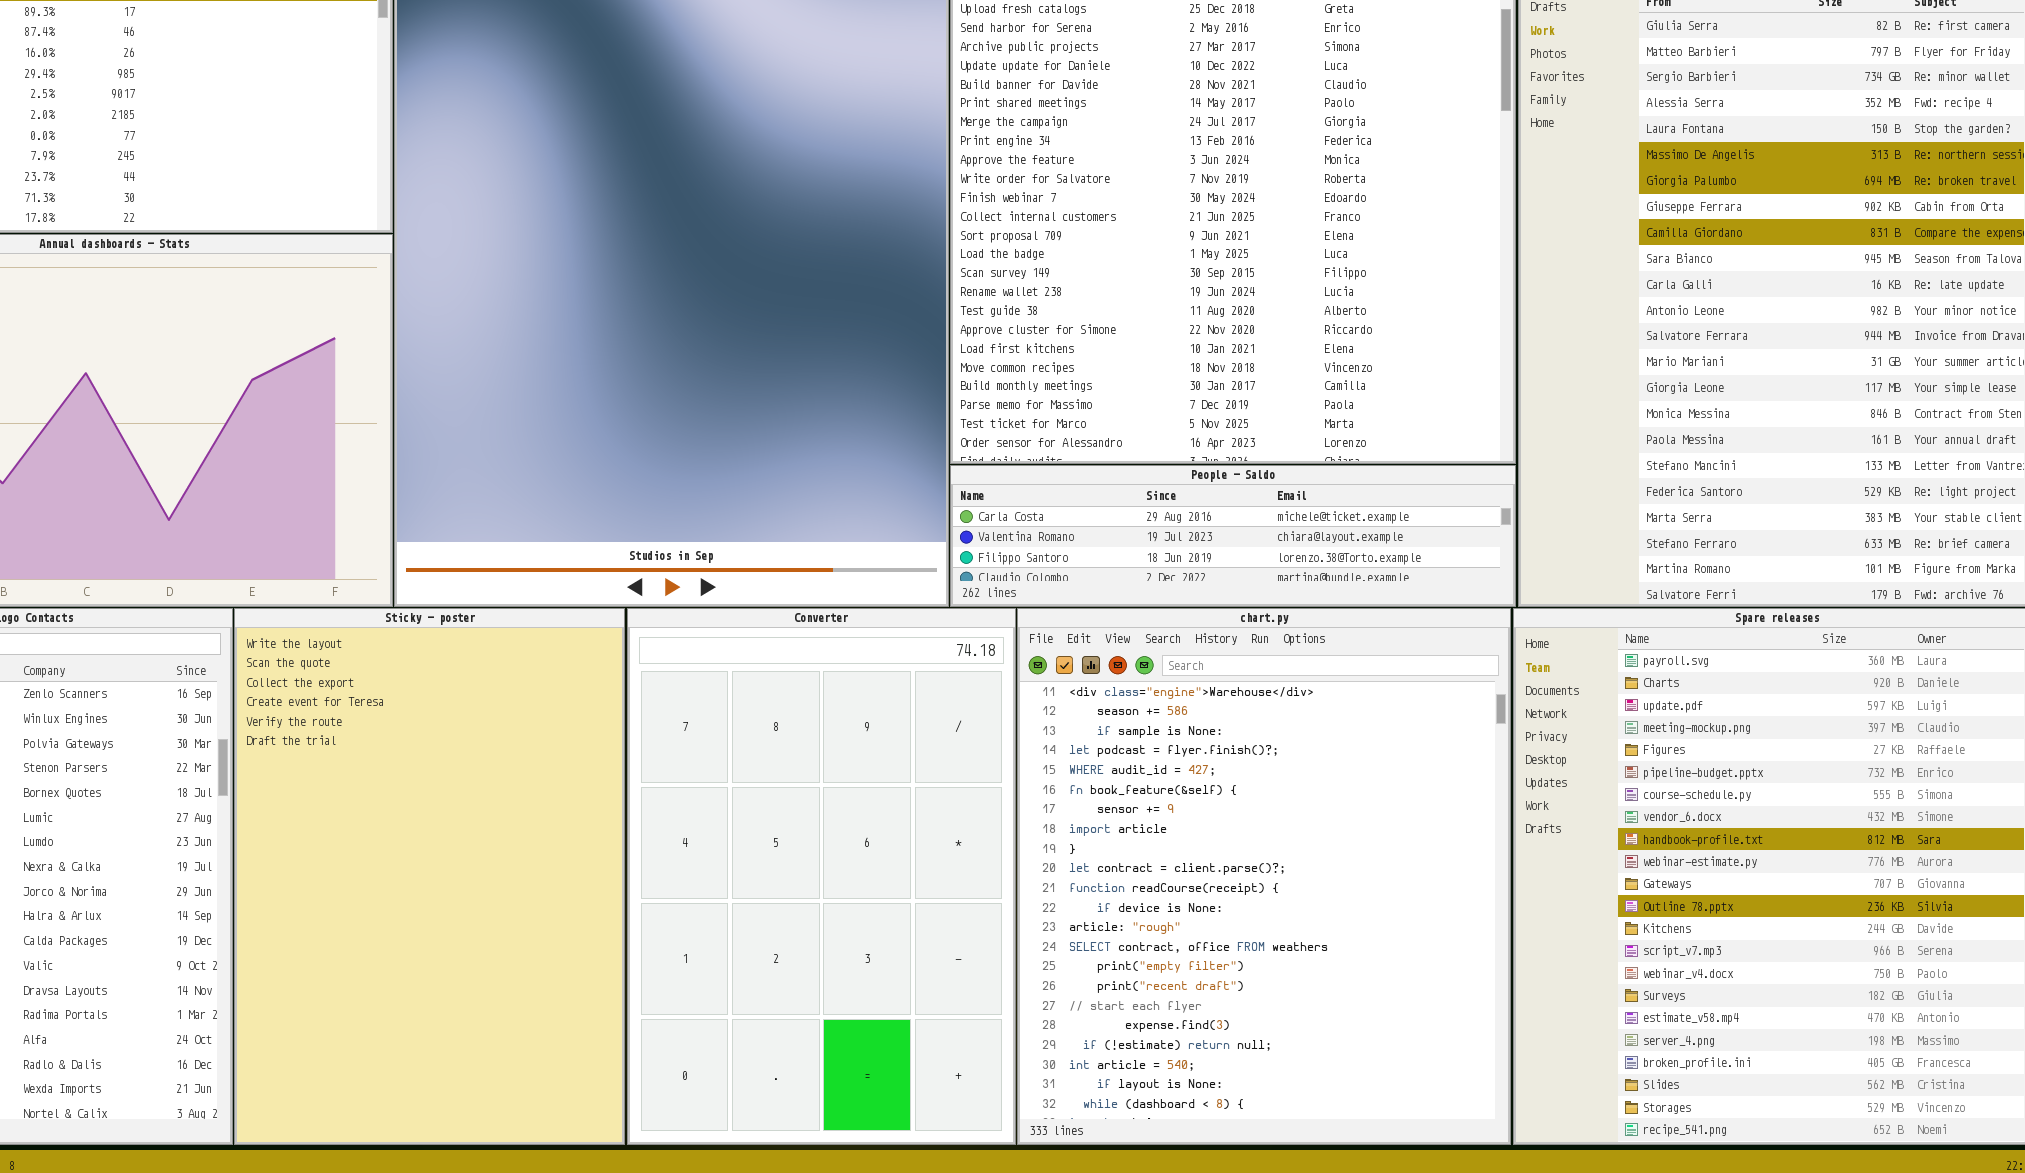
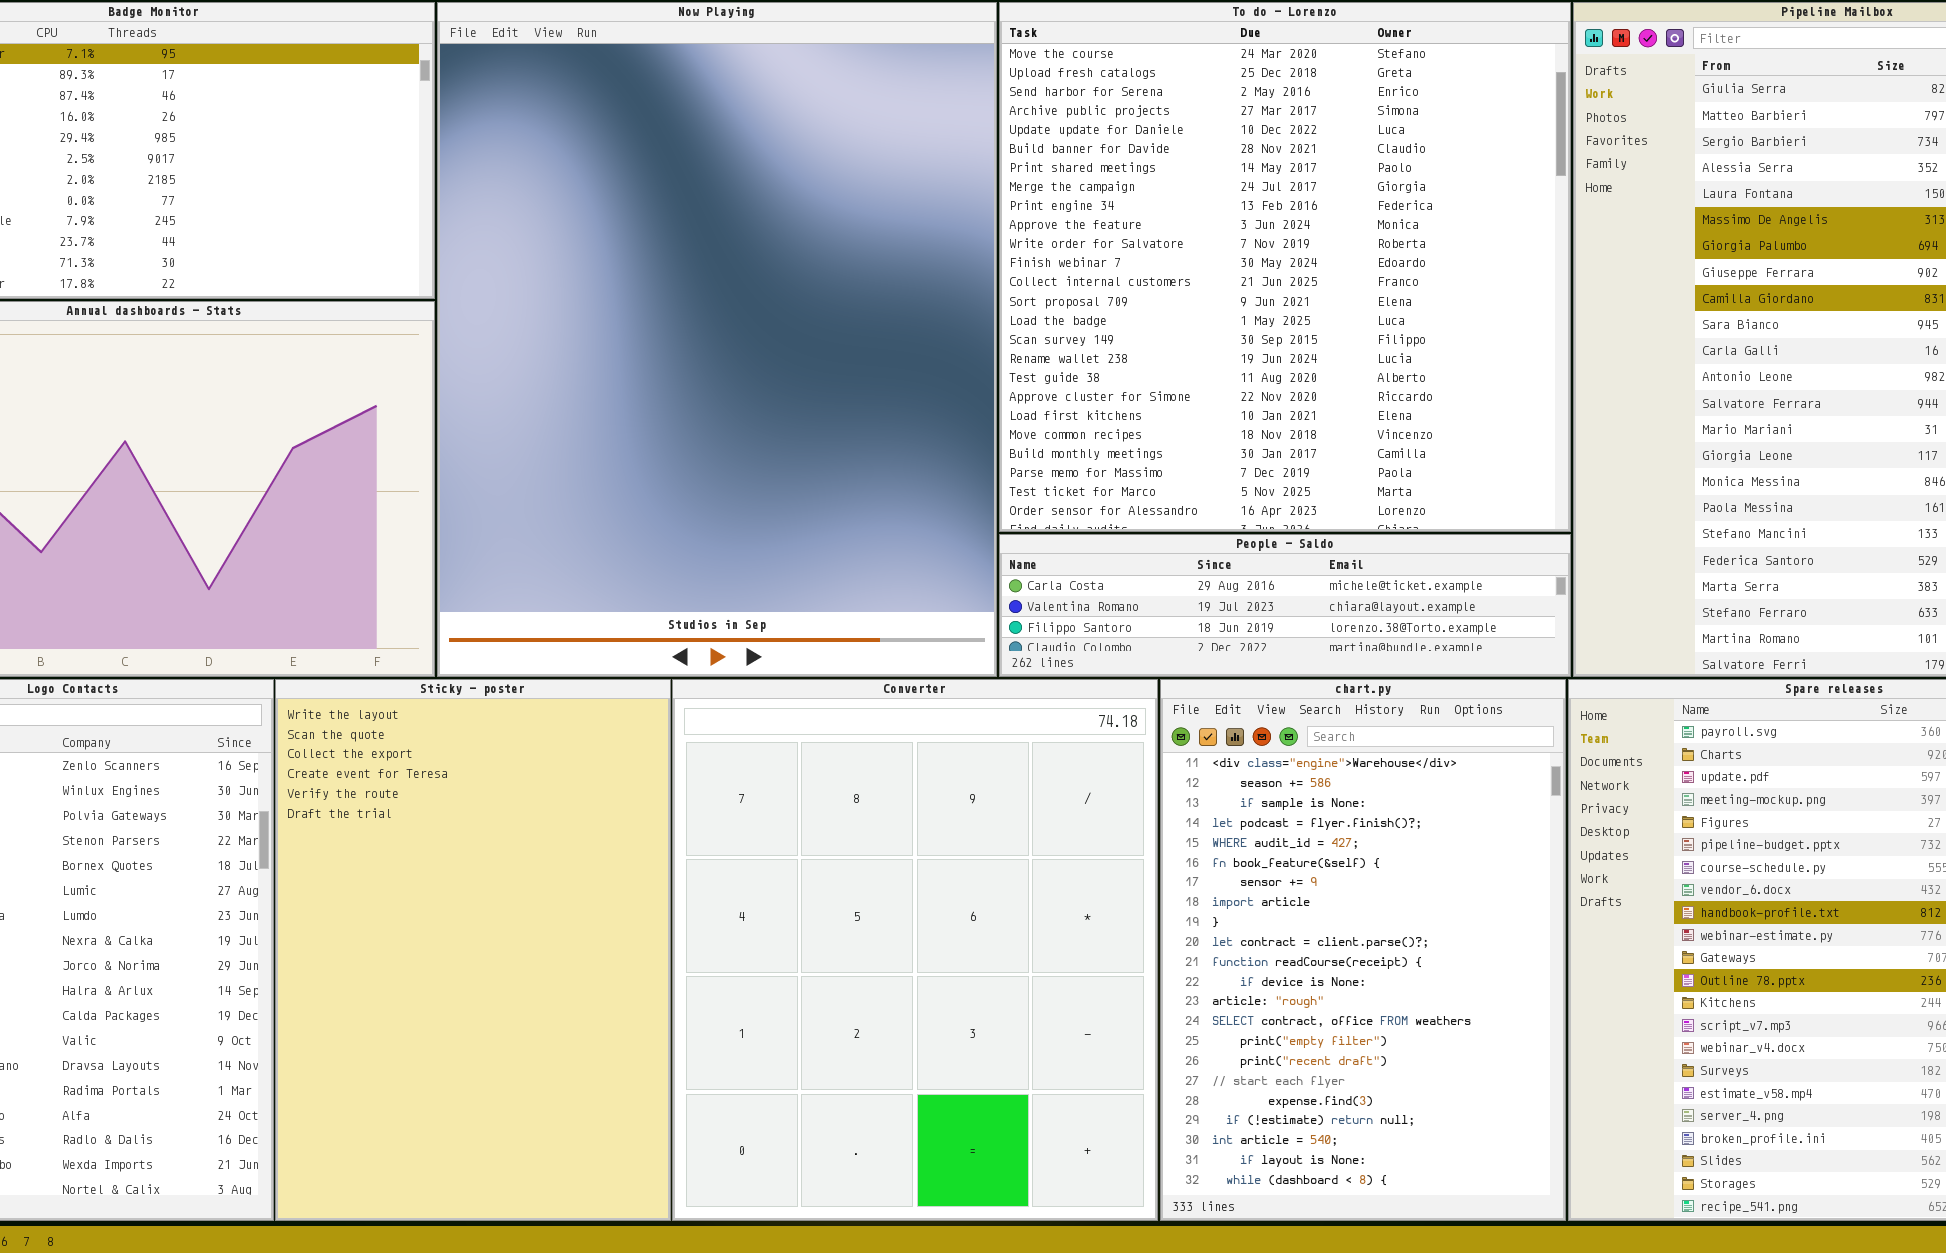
Converter: [627,608,1016,1145] -> [672,679,1158,1221], resized
chart.py: [1017,608,1511,1145] -> [1160,679,1566,1221], resized

